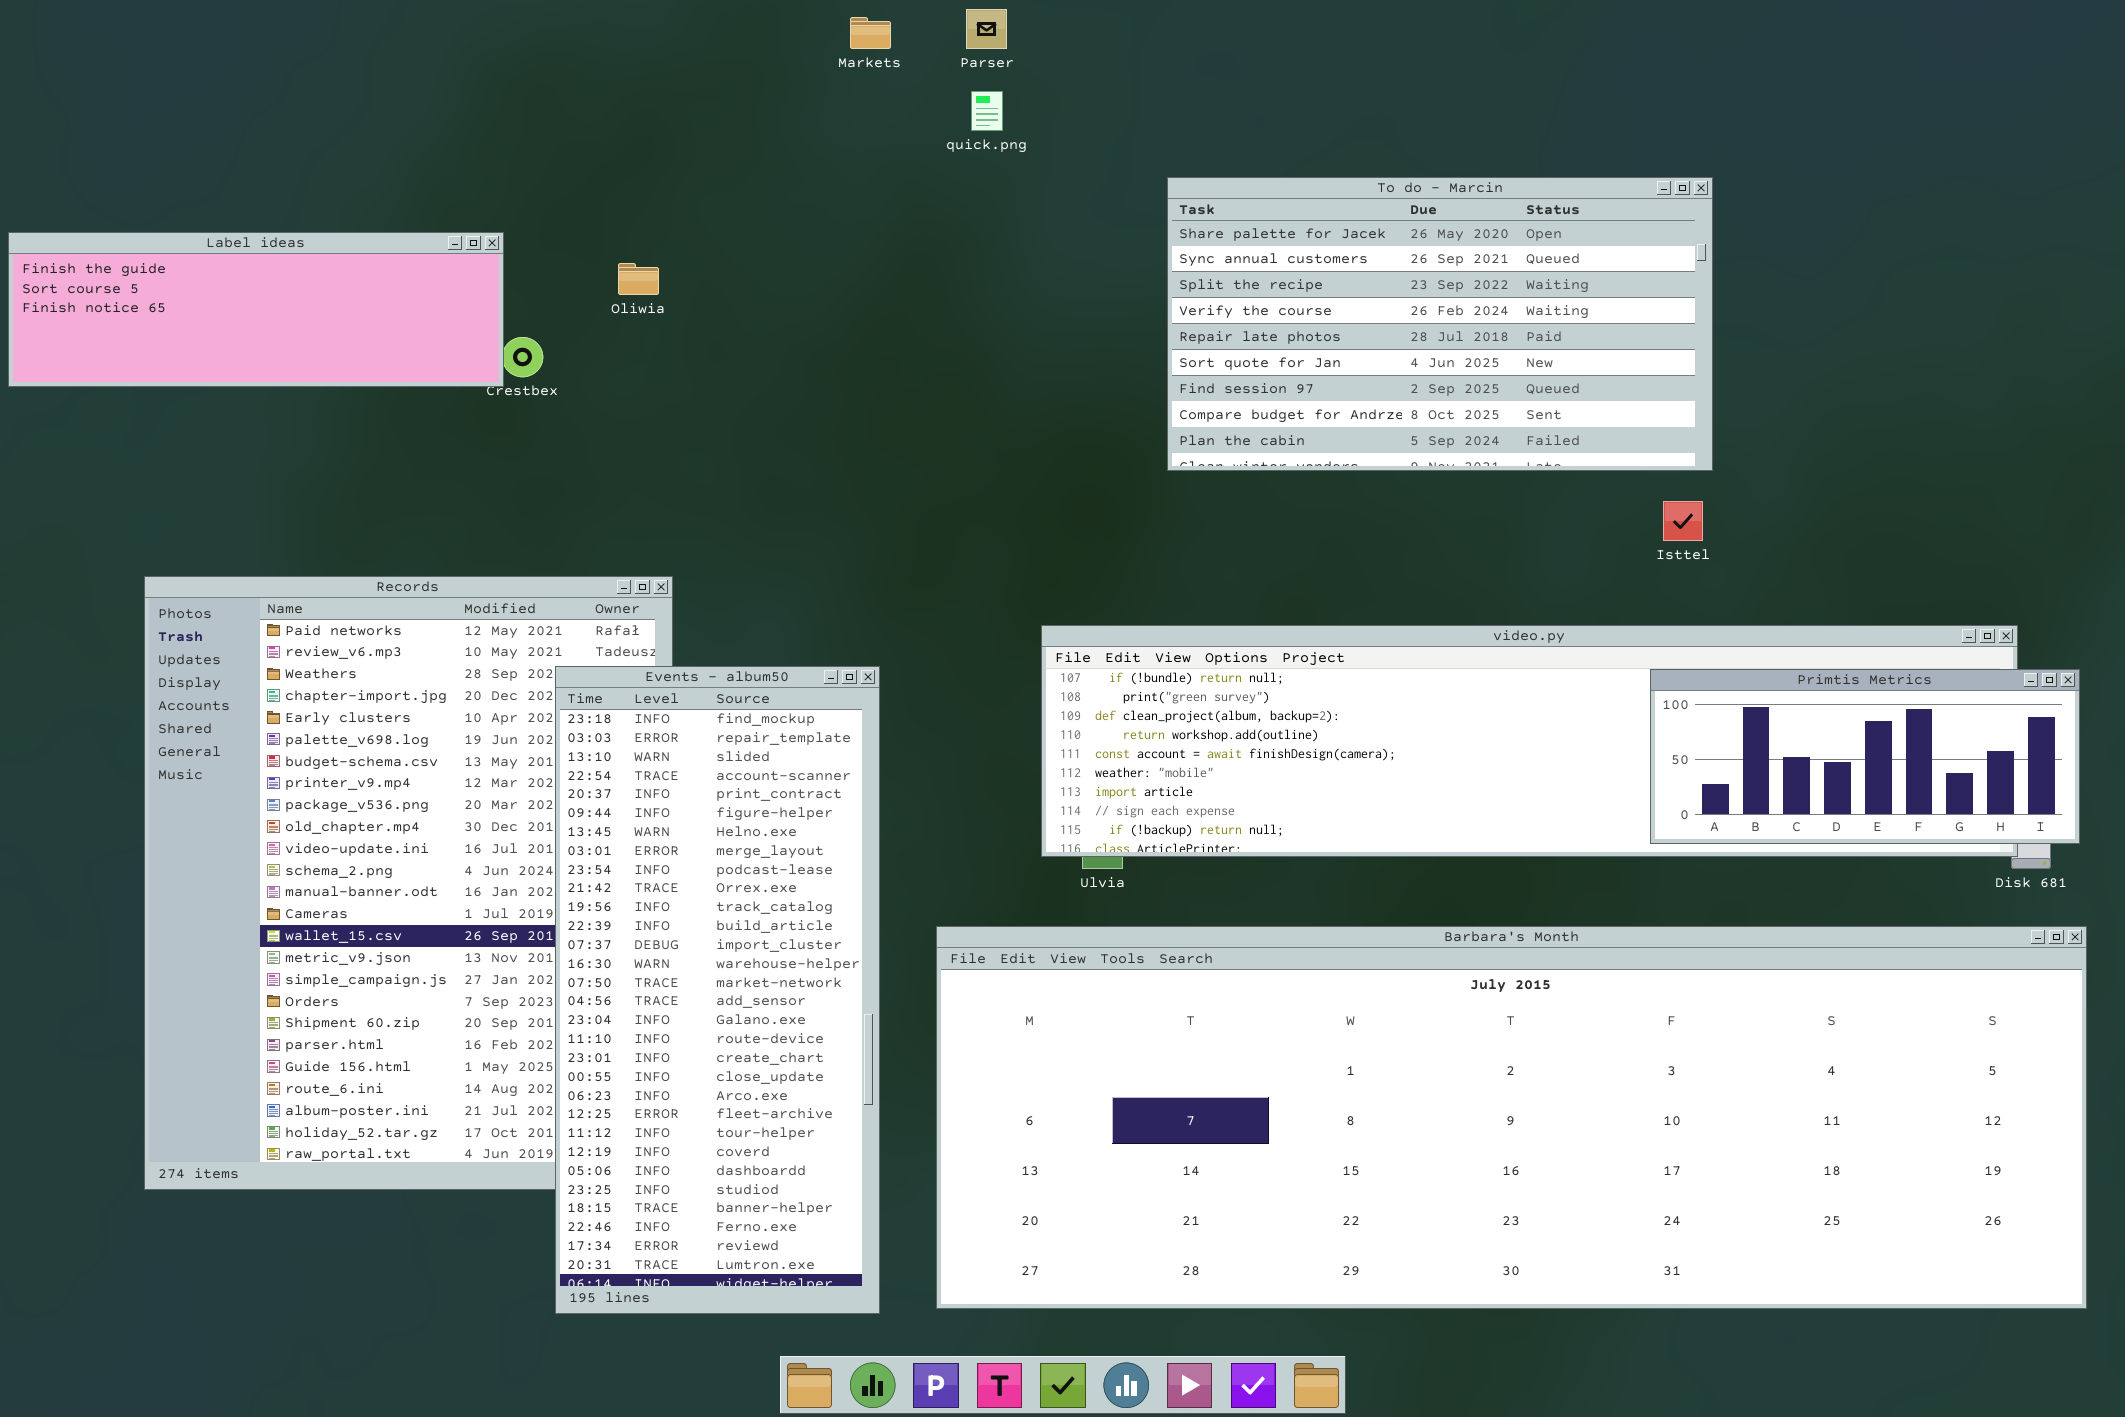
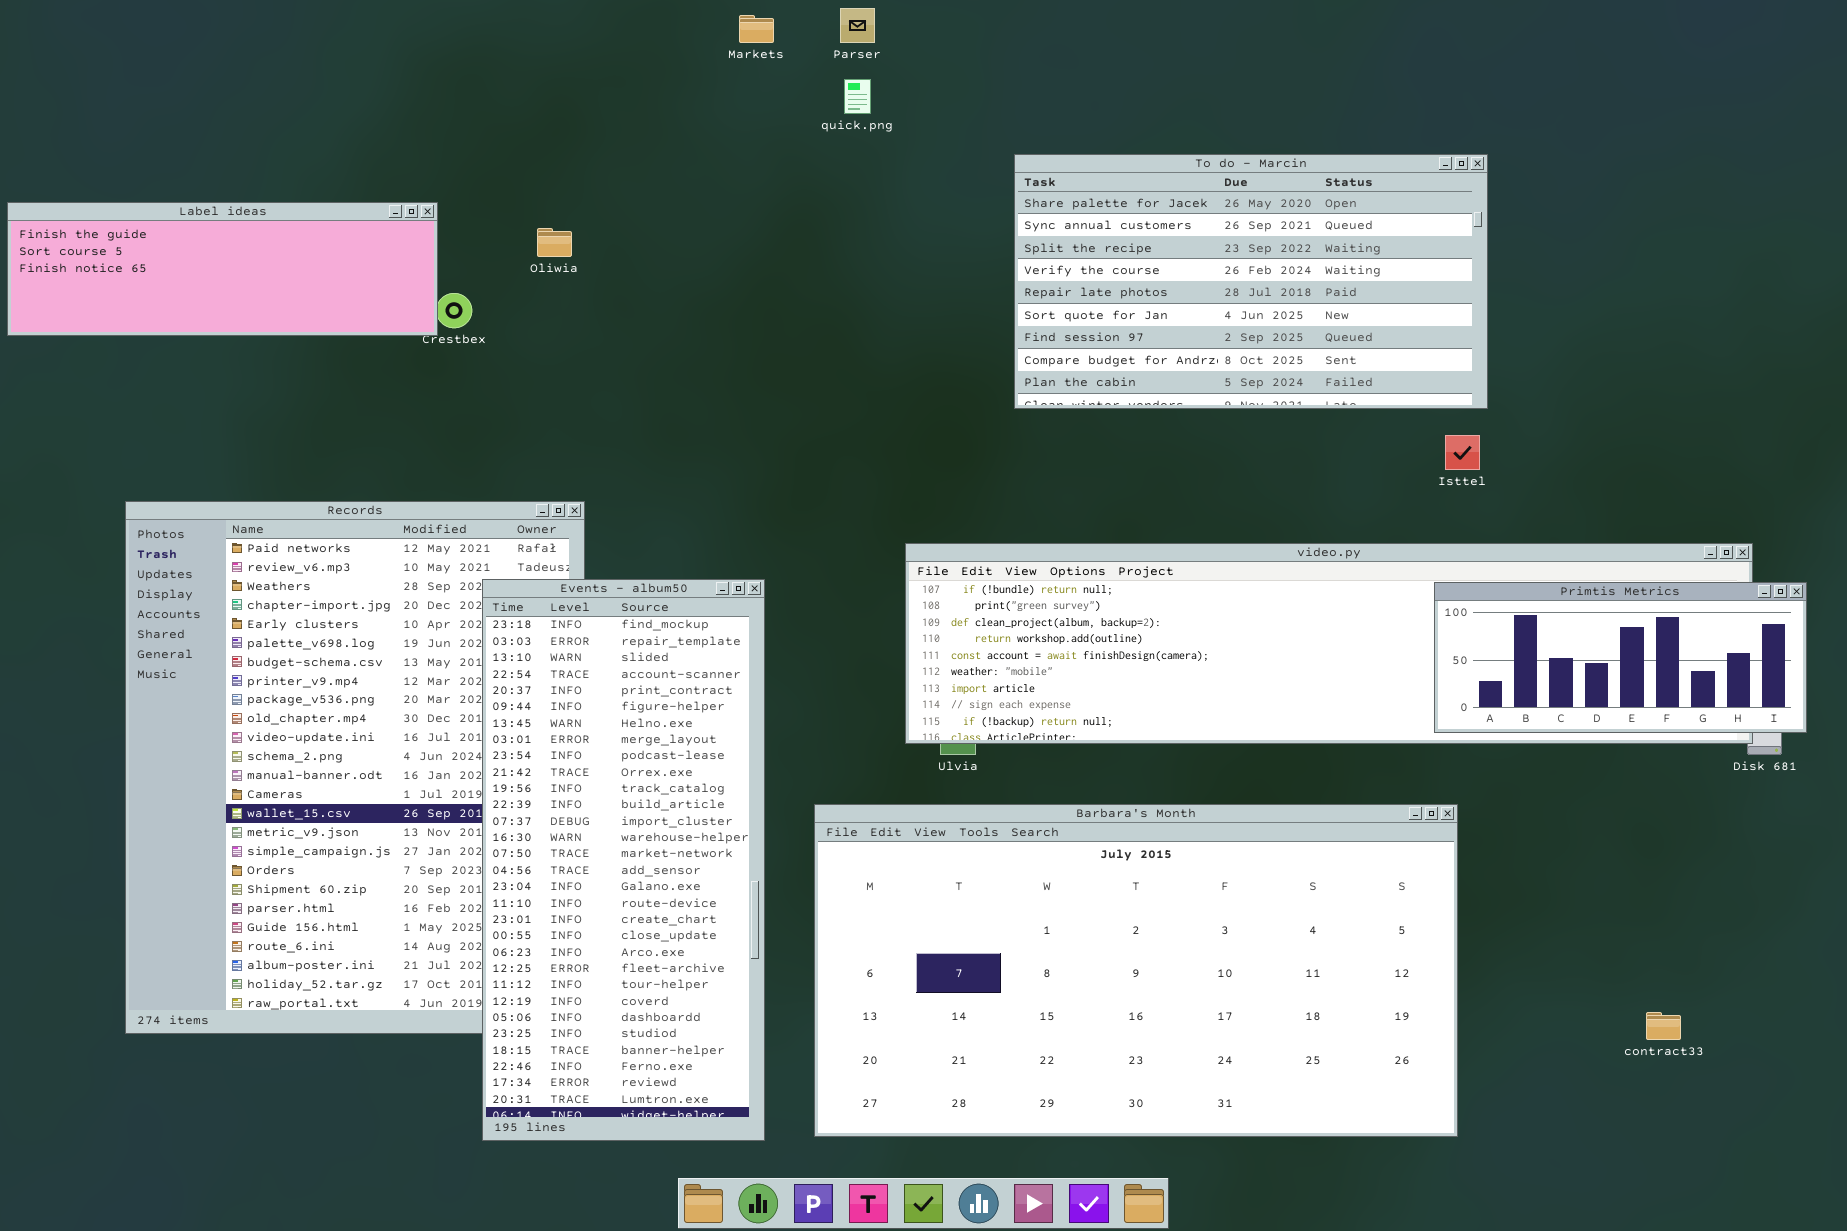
Barbara's Month: [936,926,2087,1309] -> [814,804,1458,1137], resized

